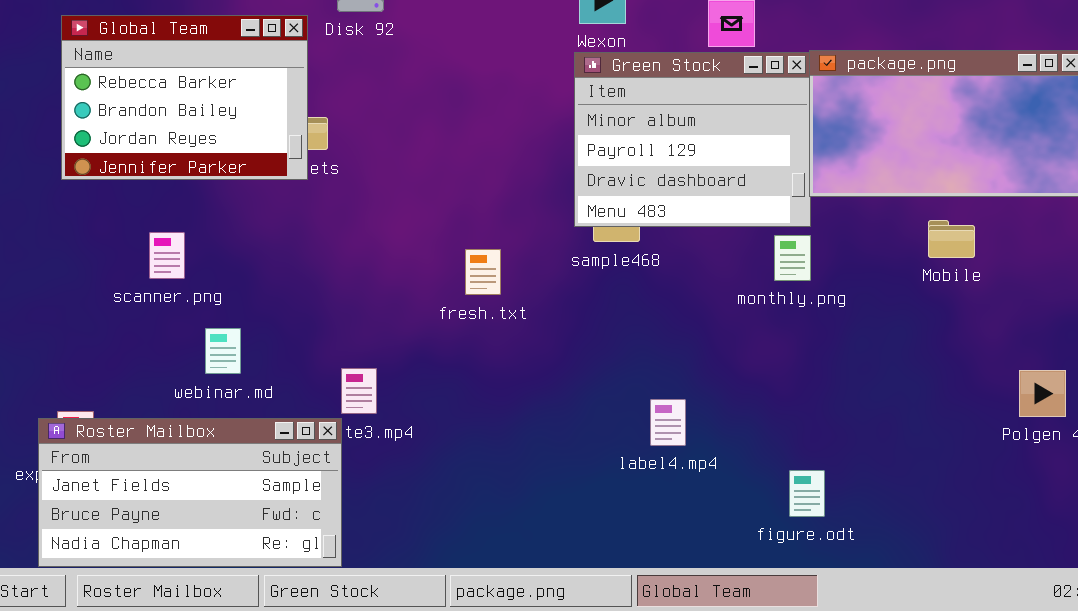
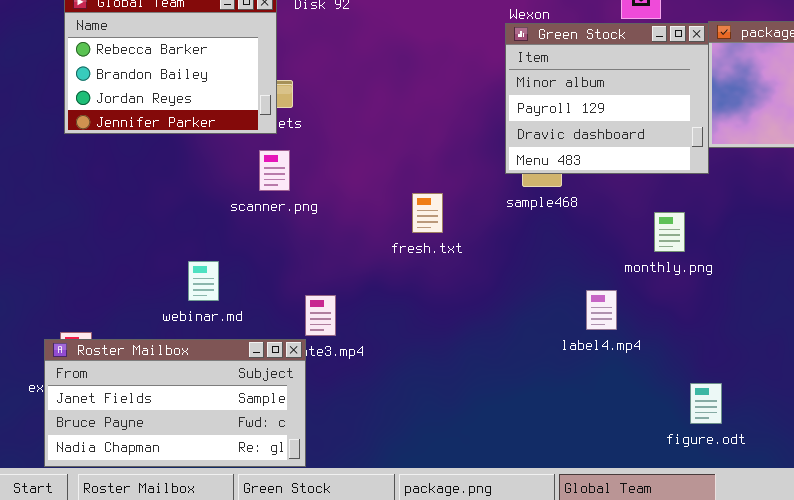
scanner.png: [149,232,185,279] -> [259,150,290,191], moved
monthly.png: [774,235,811,281] -> [654,212,685,252], moved
label4.mp4: [650,399,686,446] -> [586,290,617,330], moved

